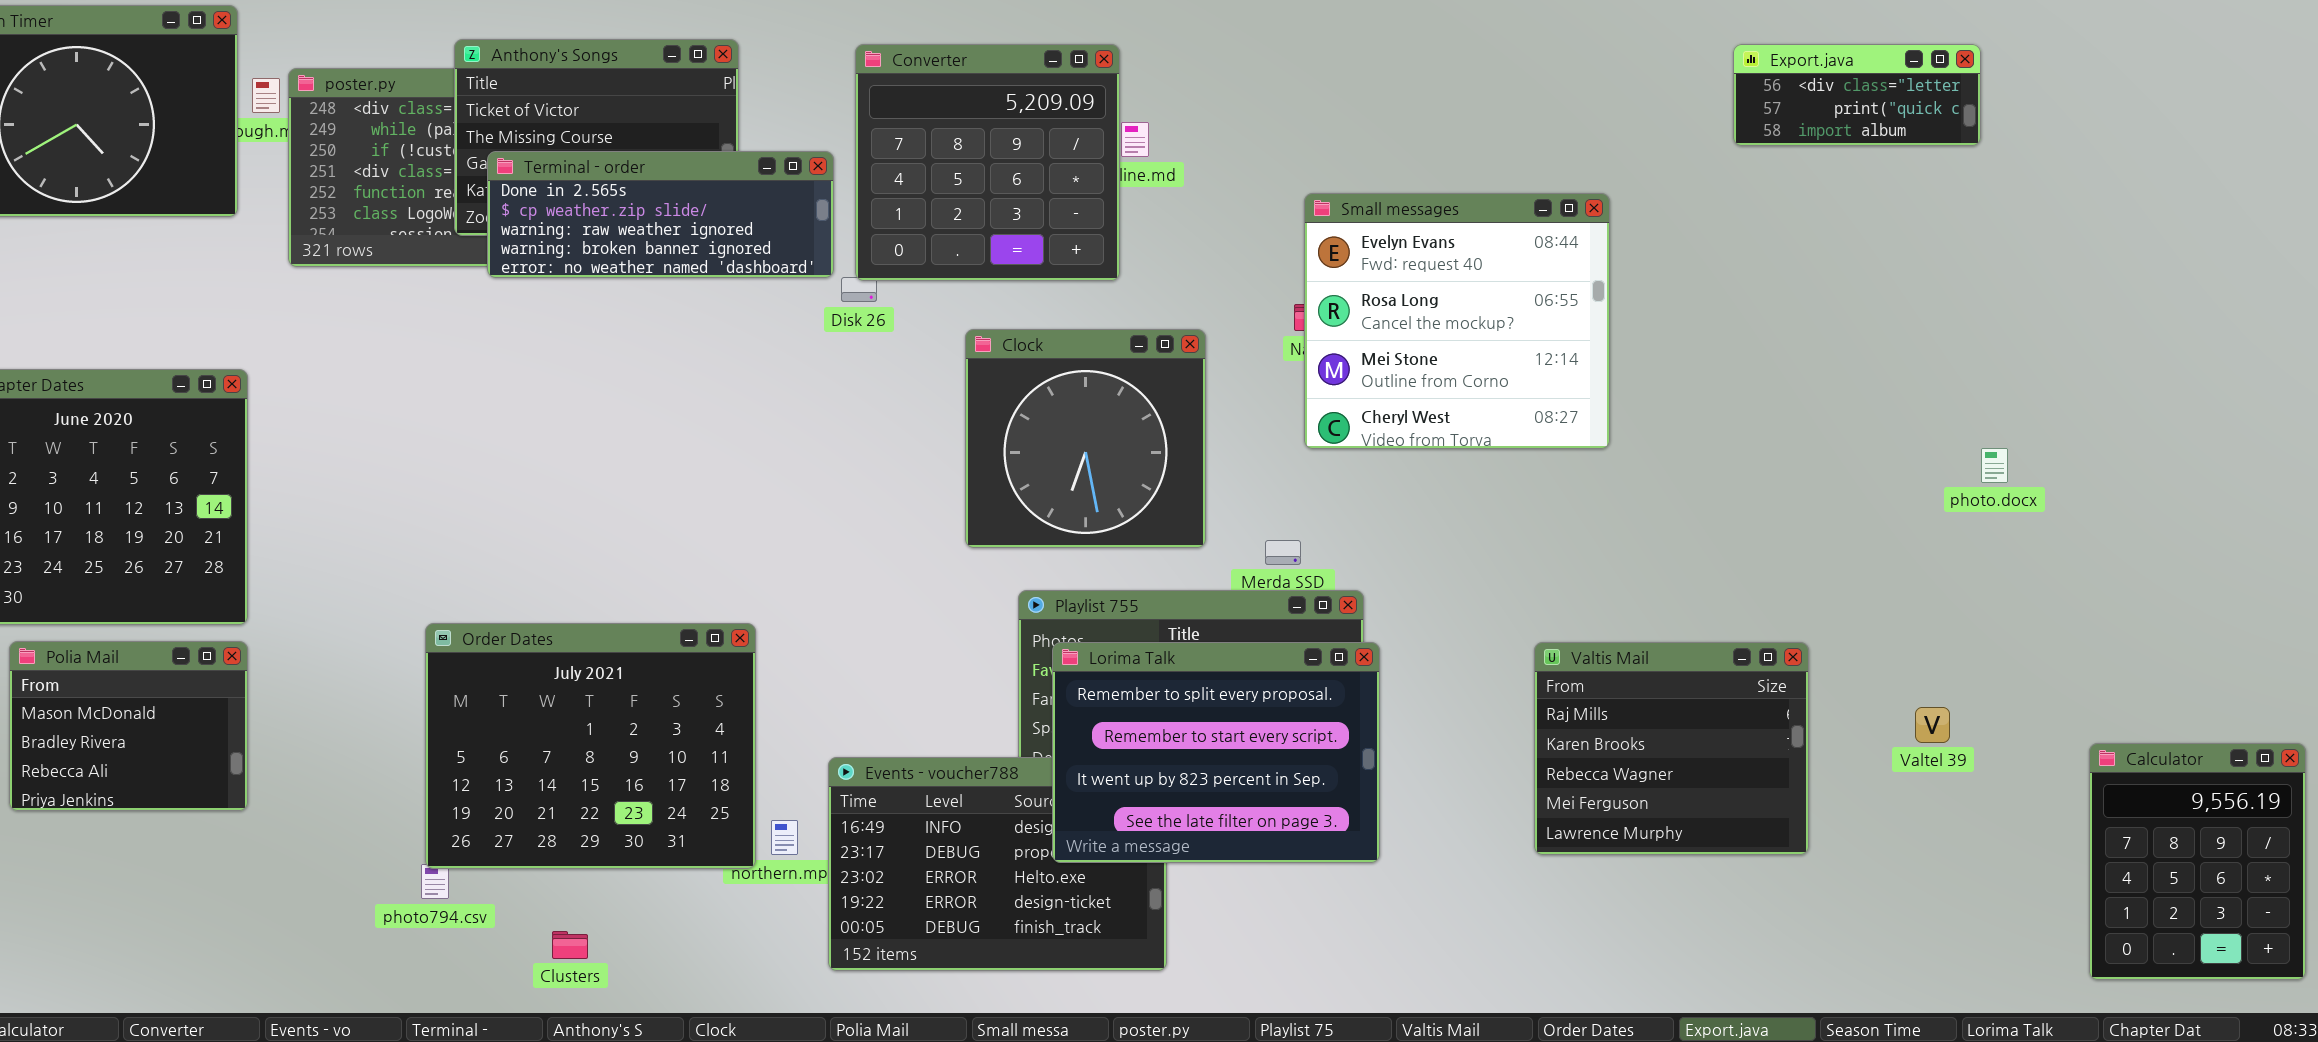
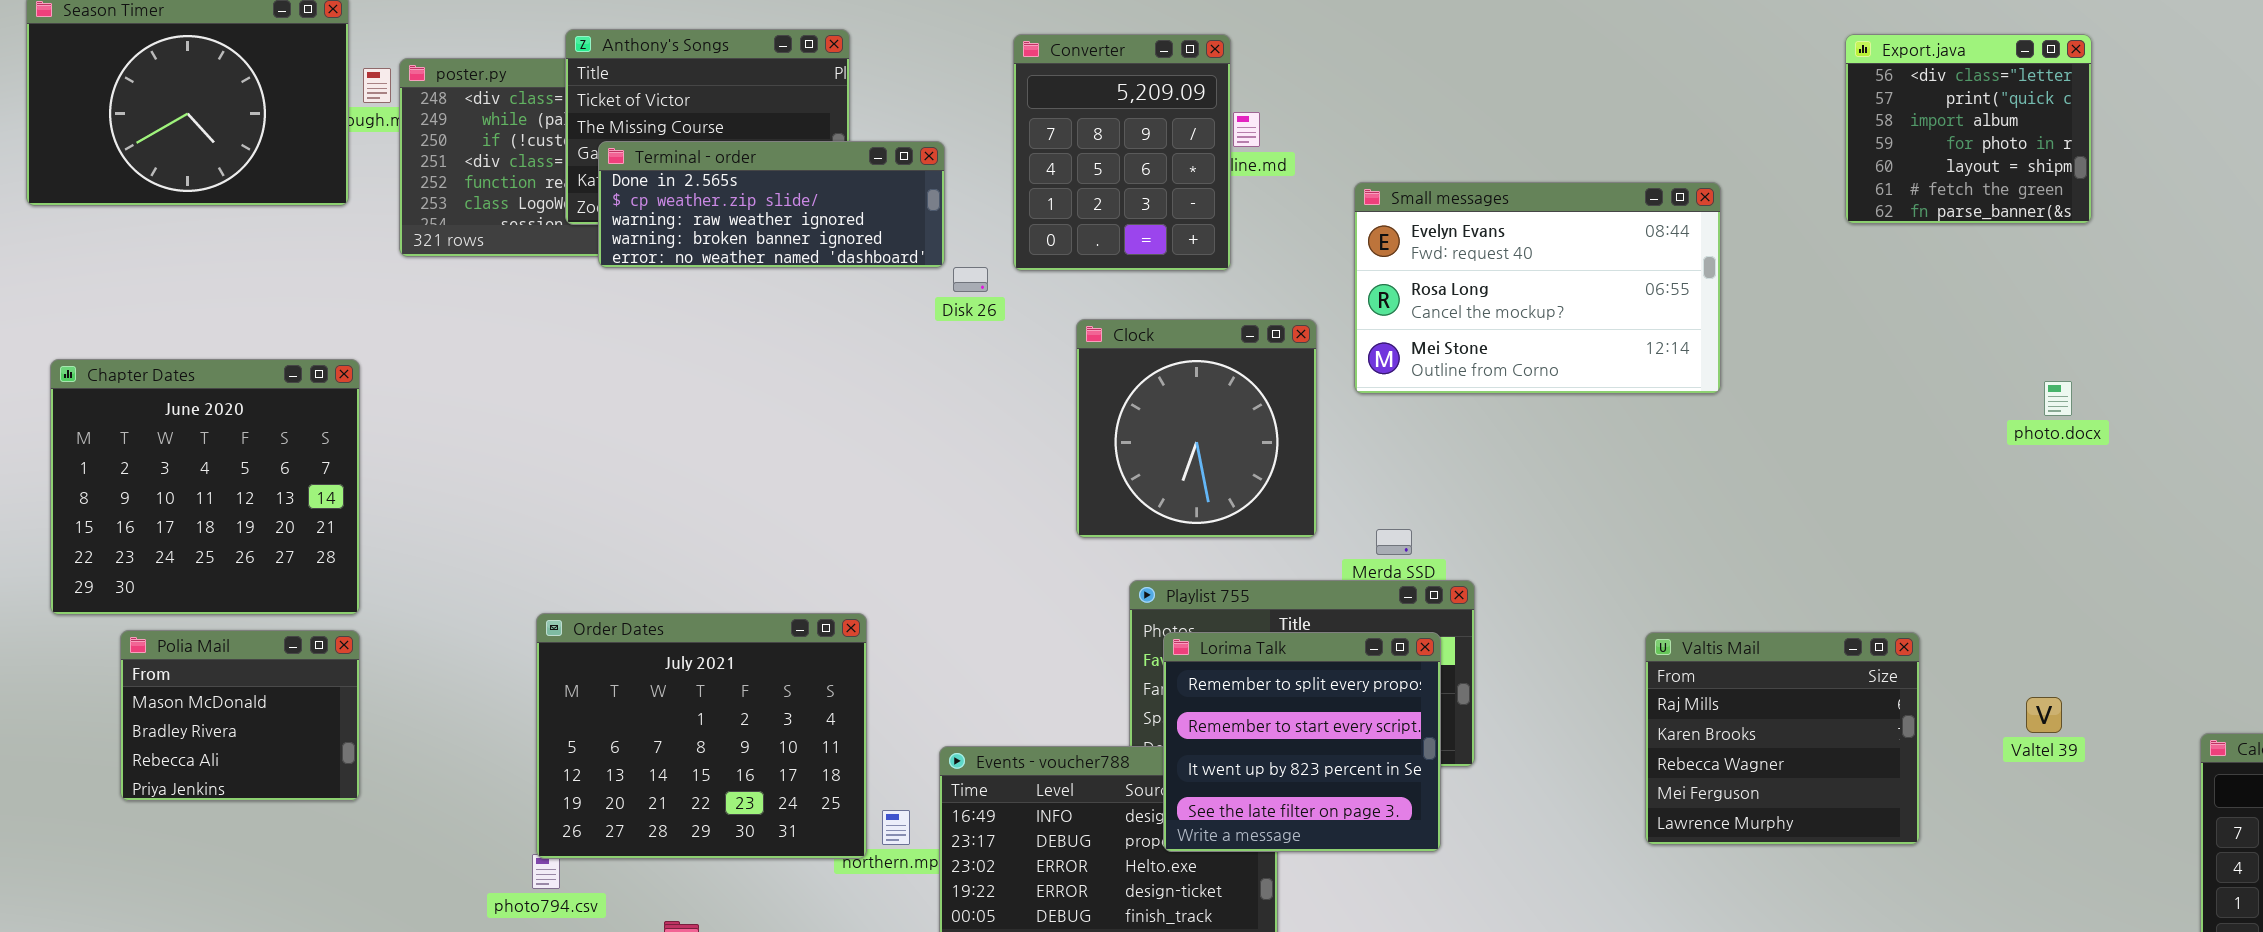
Converter: [855,44,1120,281] -> [1013,34,1231,271], resized
Export.java: [1733,44,1981,146] -> [1845,34,2092,224], resized
Small messages: [1304,193,1610,449] -> [1354,182,1721,394], resized
photo.docx: [1981,448,2008,483] -> [2044,381,2072,416], moved
Lorima Talk: [1052,642,1380,863] -> [1163,632,1441,852], resized

